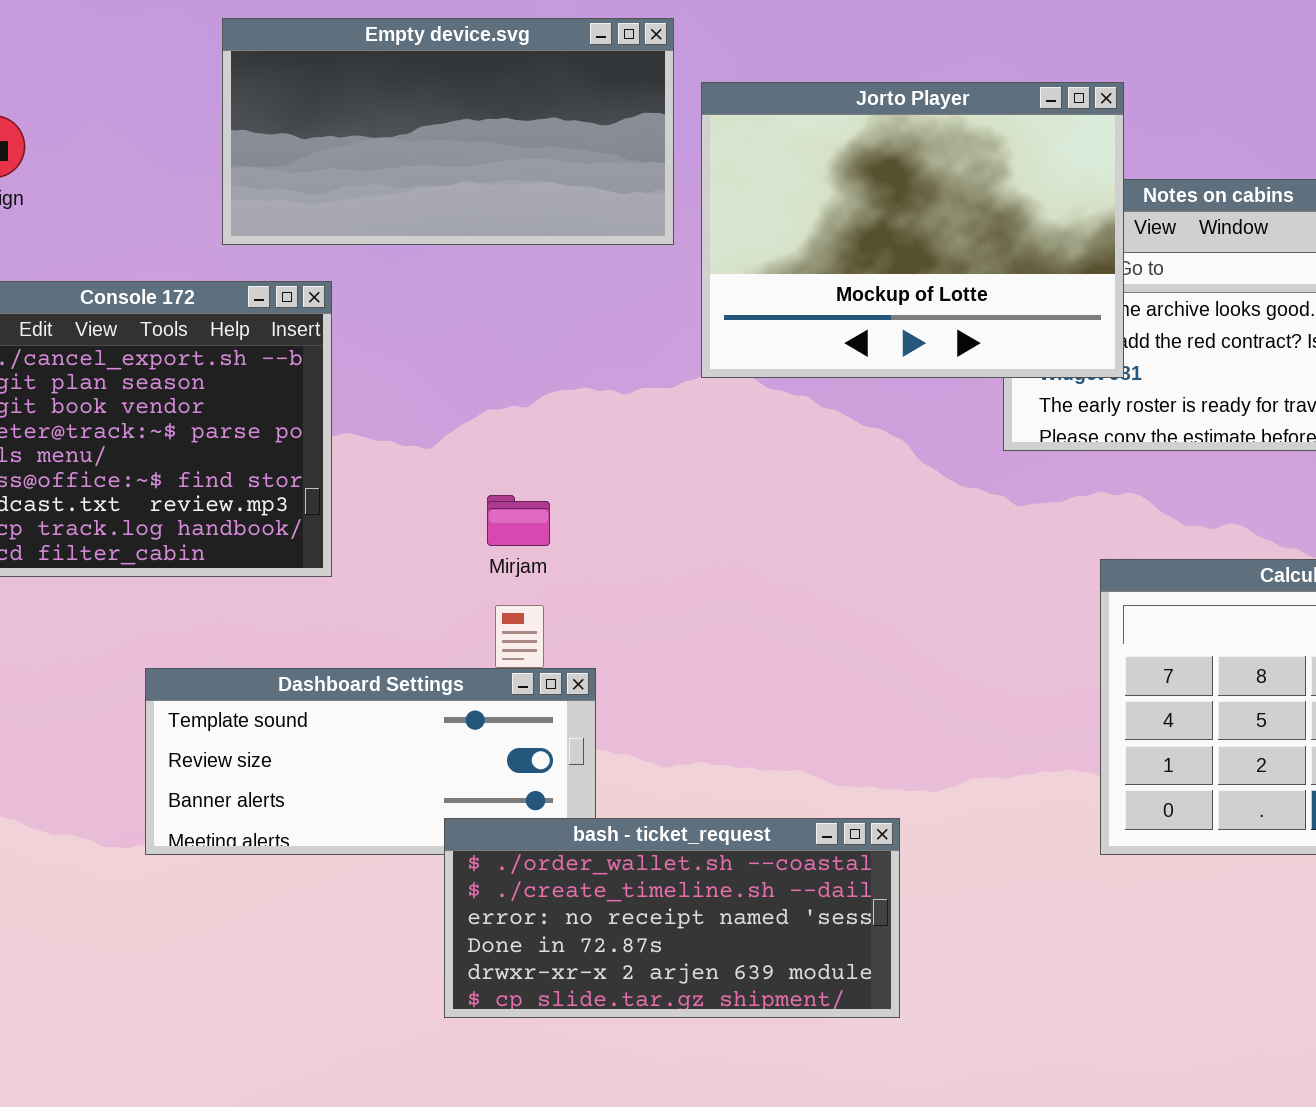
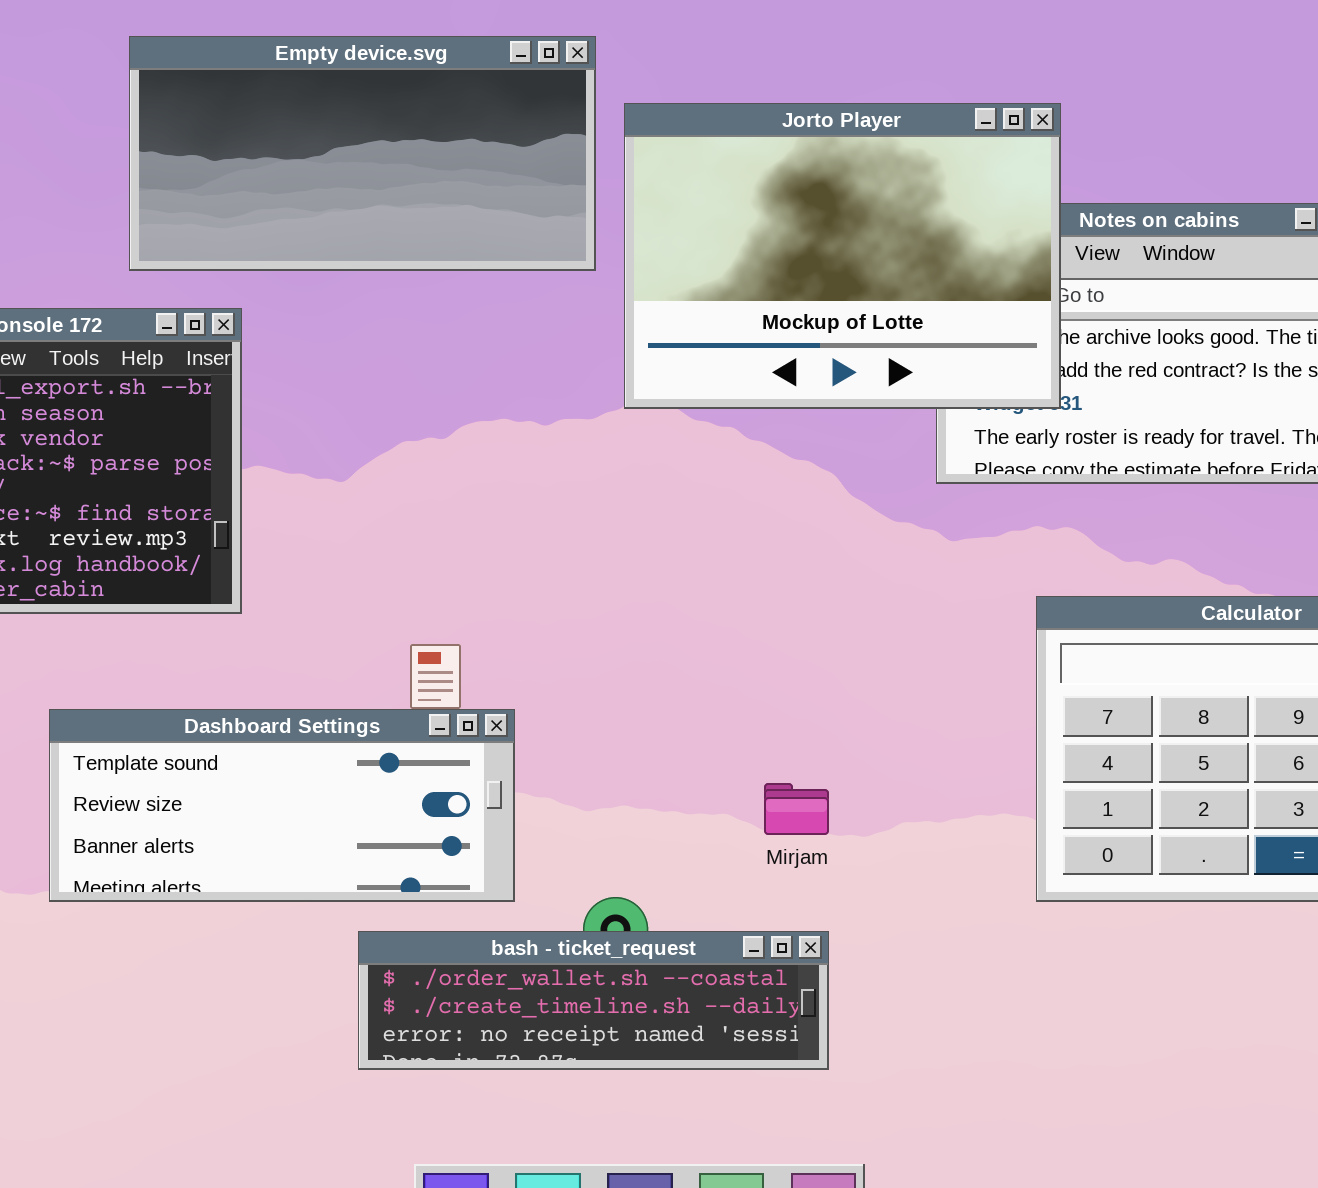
Mirjam: [487,495,550,546] -> [764,783,829,835], moved
bash - ticket_request: [444,818,900,1018] -> [358,931,829,1070], resized

